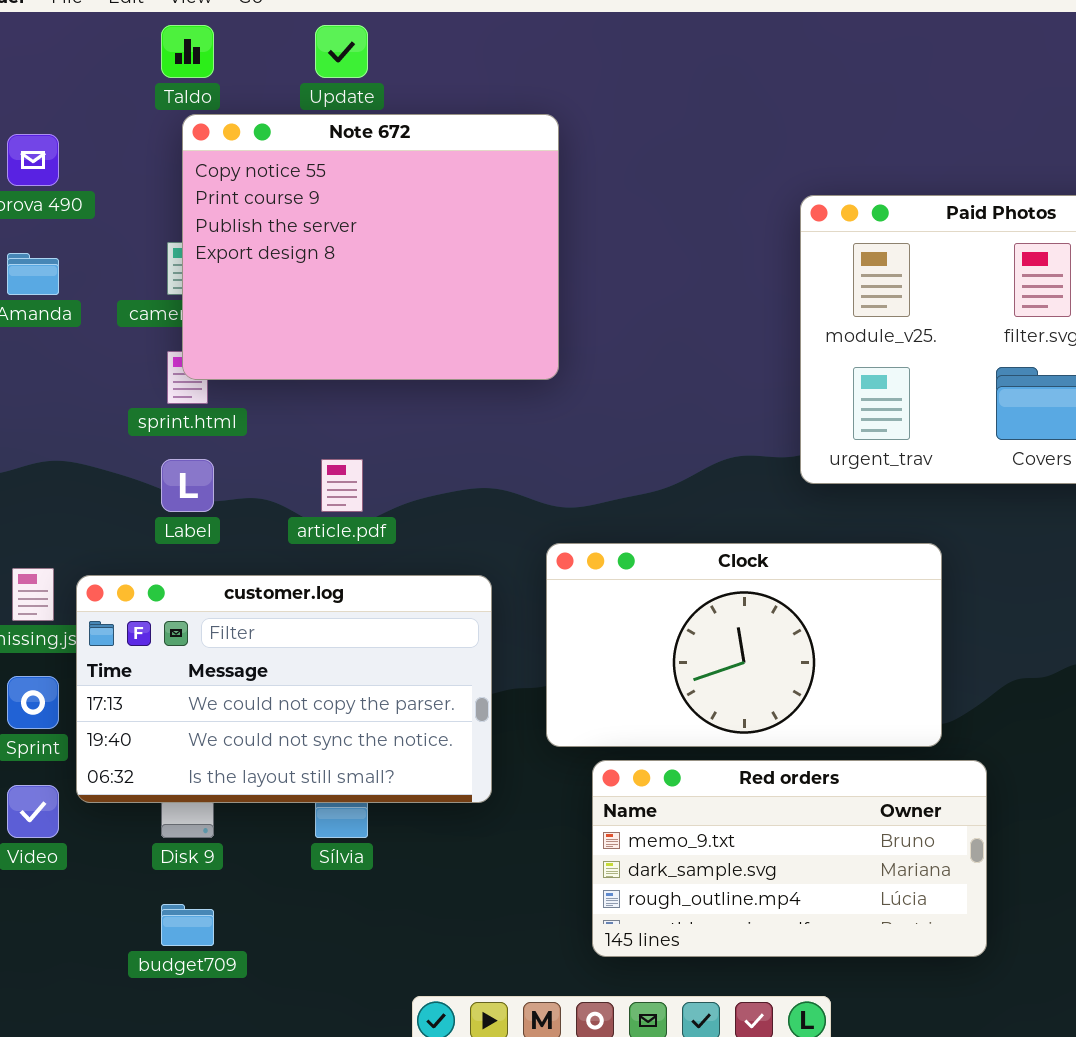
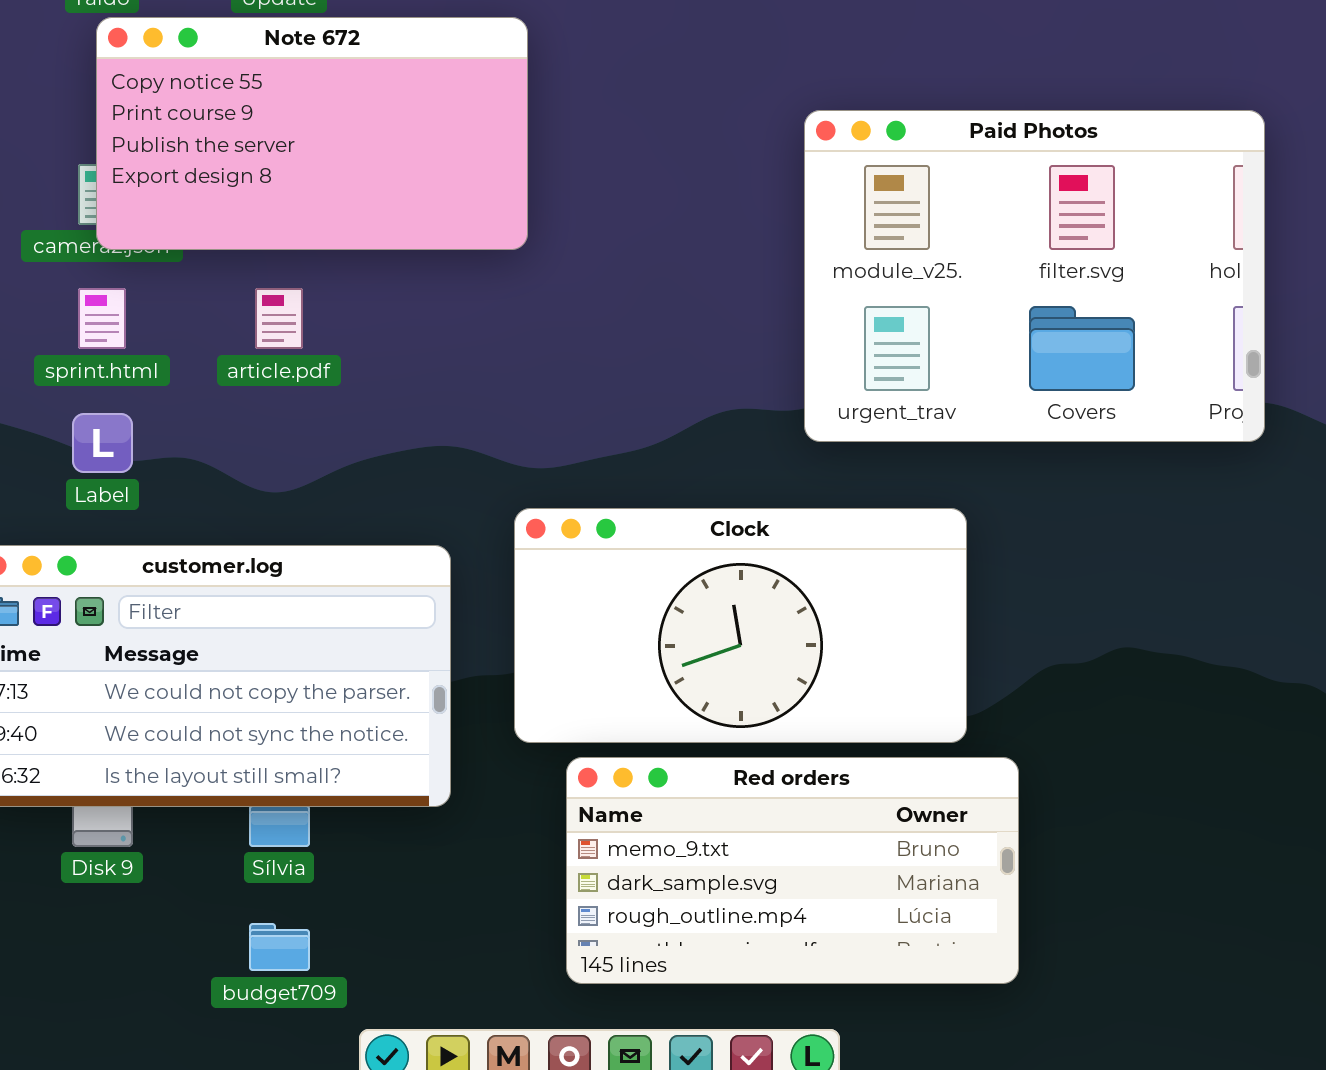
Note 672: [182,114,559,380] -> [96,17,528,250], resized
article.pdf: [321,459,363,512] -> [255,288,303,349], moved
budget709: [161,904,214,946] -> [249,923,310,971], moved

